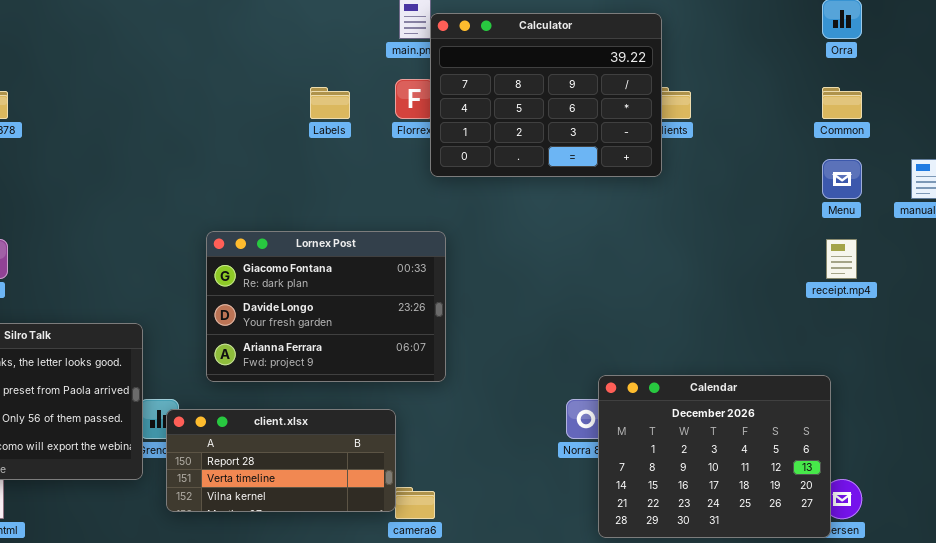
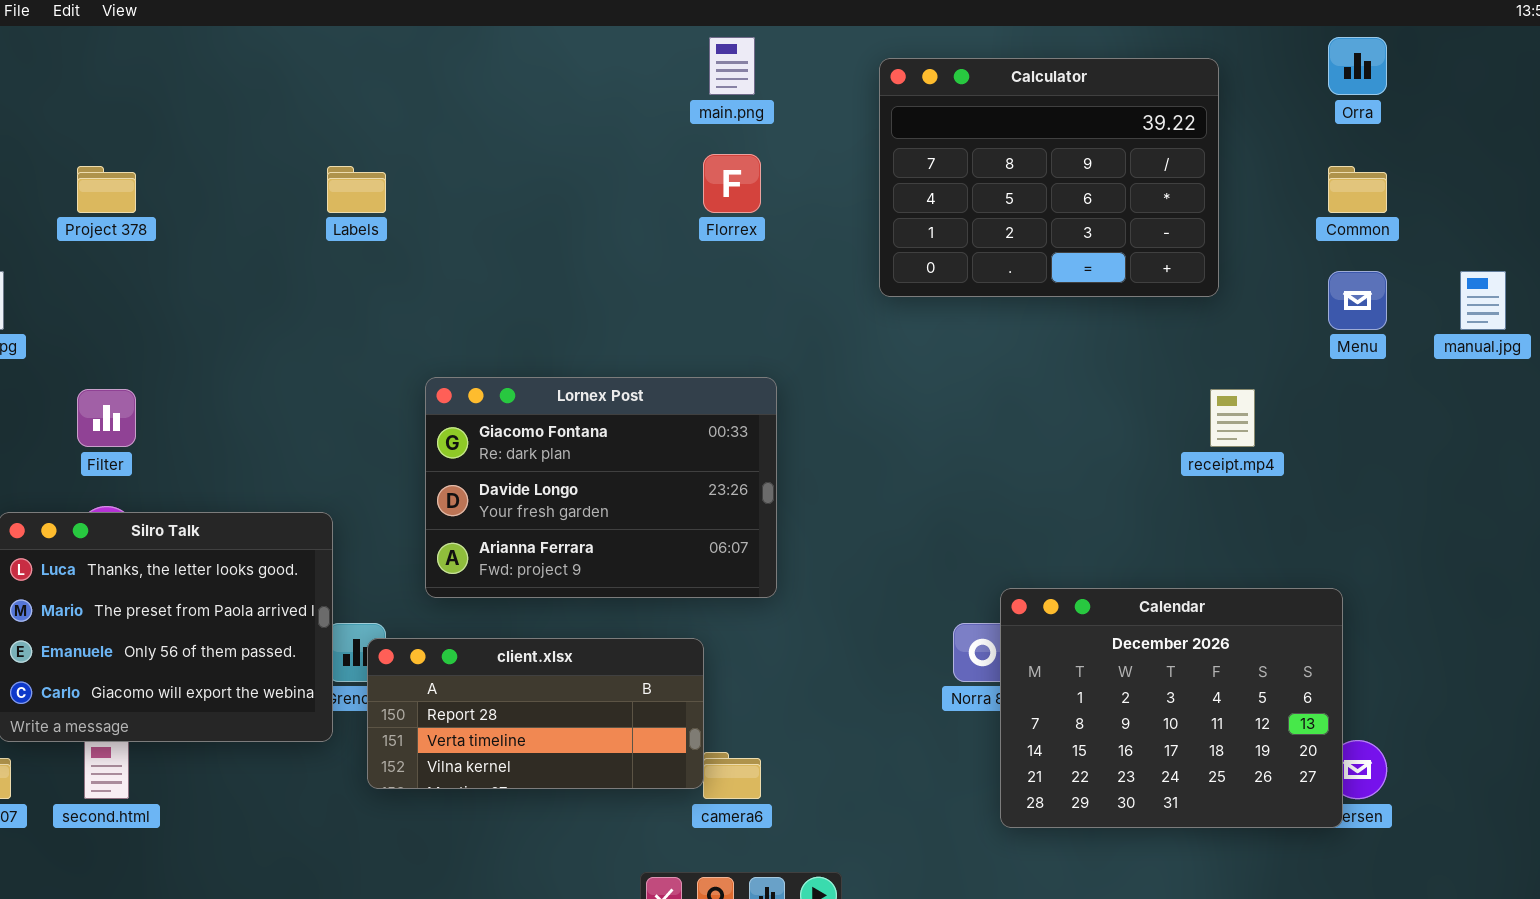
Calculator: [430,13,662,177] -> [879,58,1219,297], moved
Labels: [310,87,350,119] -> [327,166,386,213], moved
receipt.mp4: [826,239,857,279] -> [1210,389,1255,447], moved

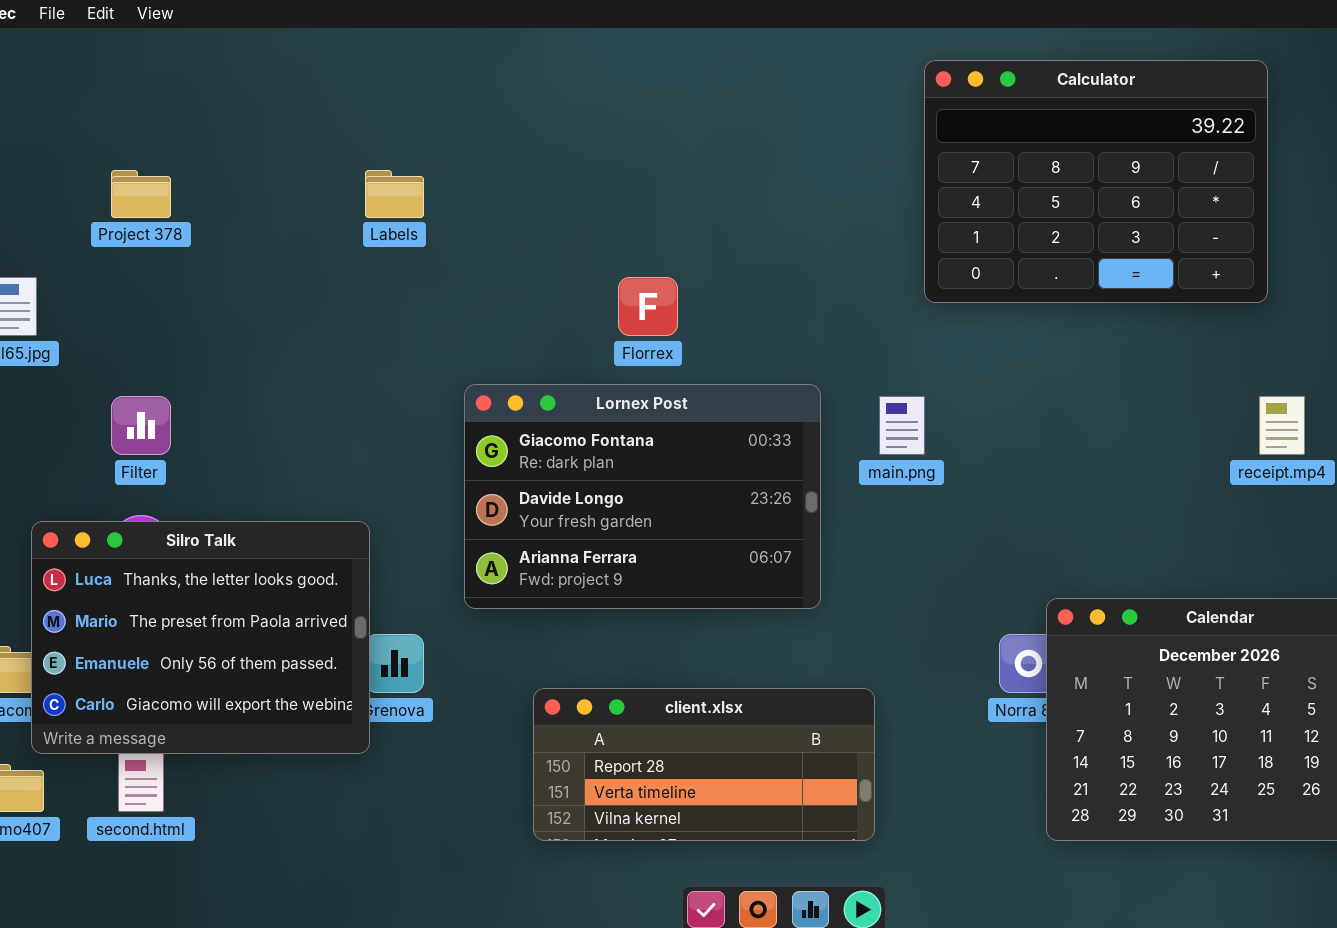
main.png: [709,37,755,95] -> [879,396,925,455], moved
Florrex: [703,154,761,213] -> [618,277,678,336], moved
client.xlsx: [367,638,704,789] -> [533,688,875,841], moved

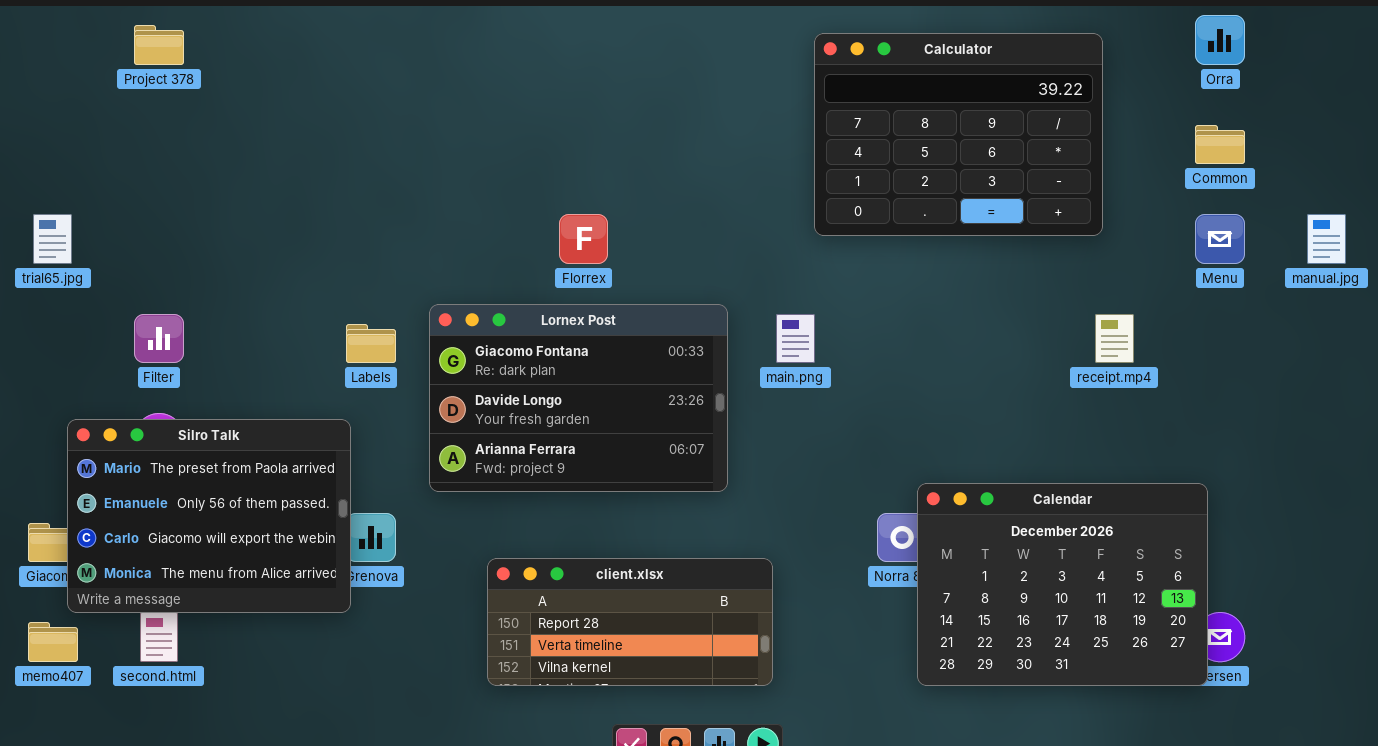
Project 378: [111,170,171,218] -> [134,25,184,65], moved
Labels: [365,170,424,218] -> [346,324,396,363], moved
Silro Talk: [31,521,370,754] -> [67,419,351,613], scrolled down 1 row

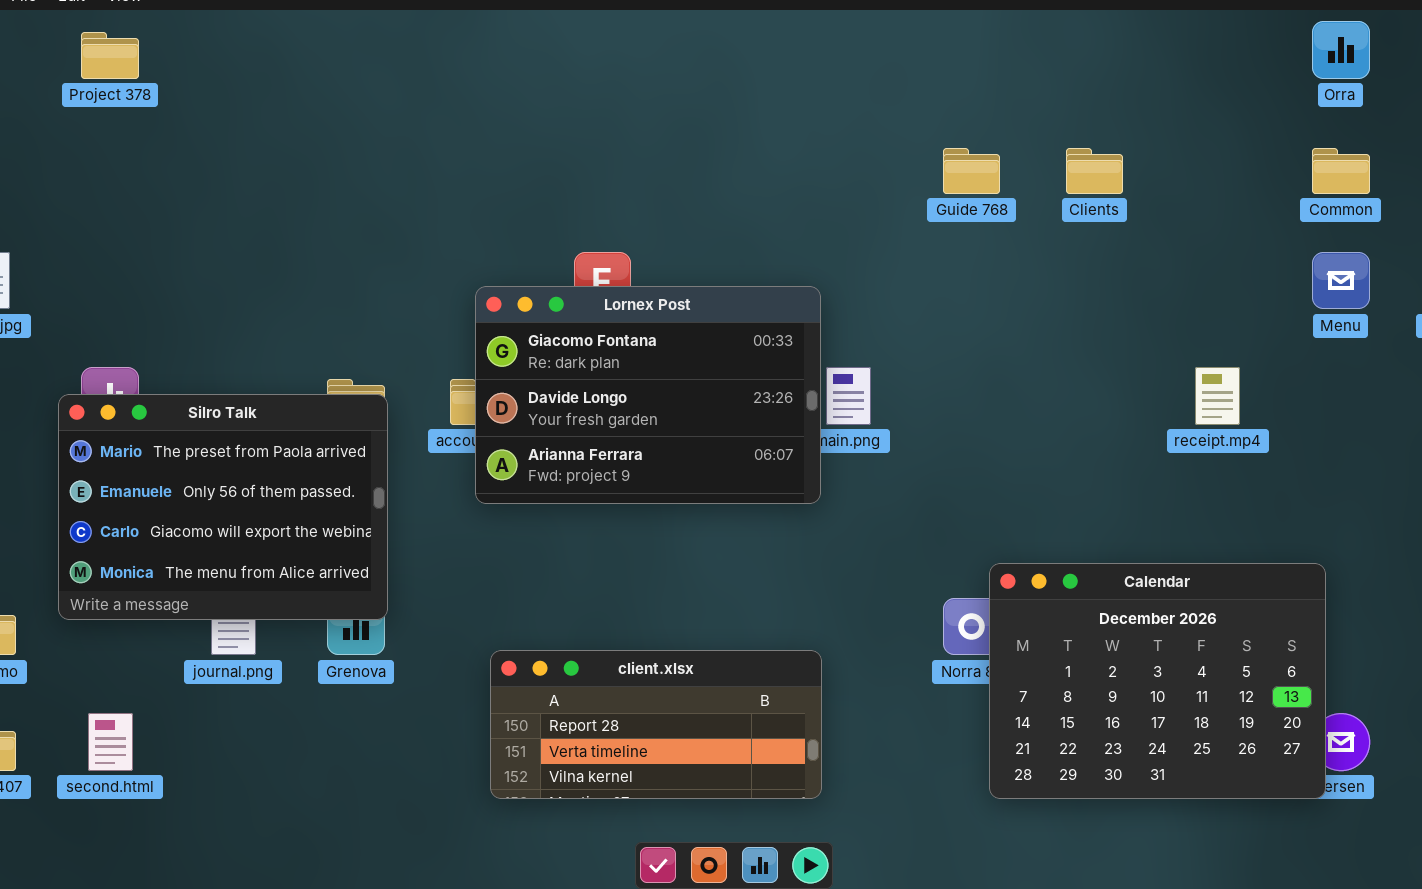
Calculator: [814,33,1103,236] -> none, closed
Lornex Post: [429,304,728,492] -> [475,286,821,504], moved
Silro Talk: [67,419,351,613] -> [58,394,388,620], moved

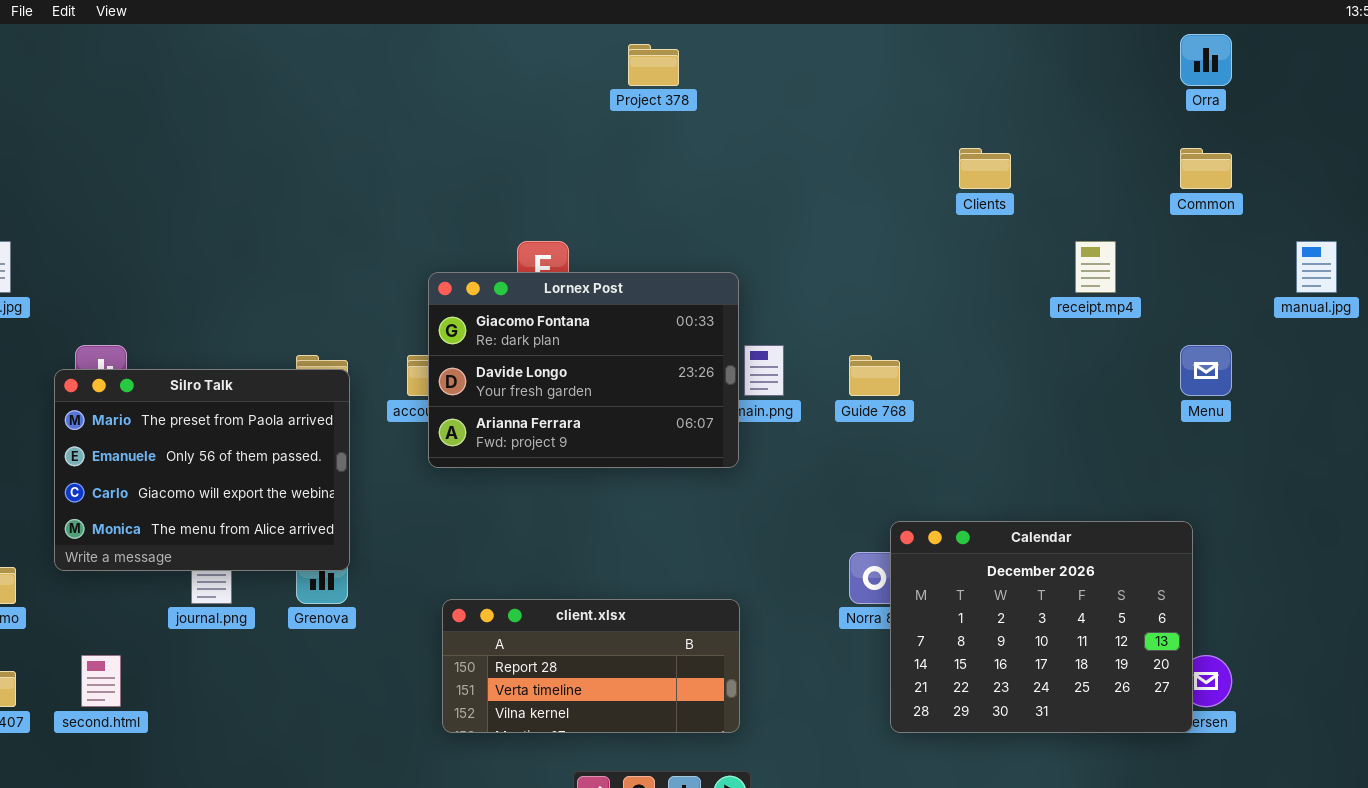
Project 378: [81,32,139,79] -> [628,44,679,86], moved
Guide 768: [943,148,1000,194] -> [849,355,900,396], moved
Menu: [1312,252,1370,309] -> [1180,345,1232,396], moved
receipt.mp4: [1195,367,1240,425] -> [1075,241,1116,293], moved

